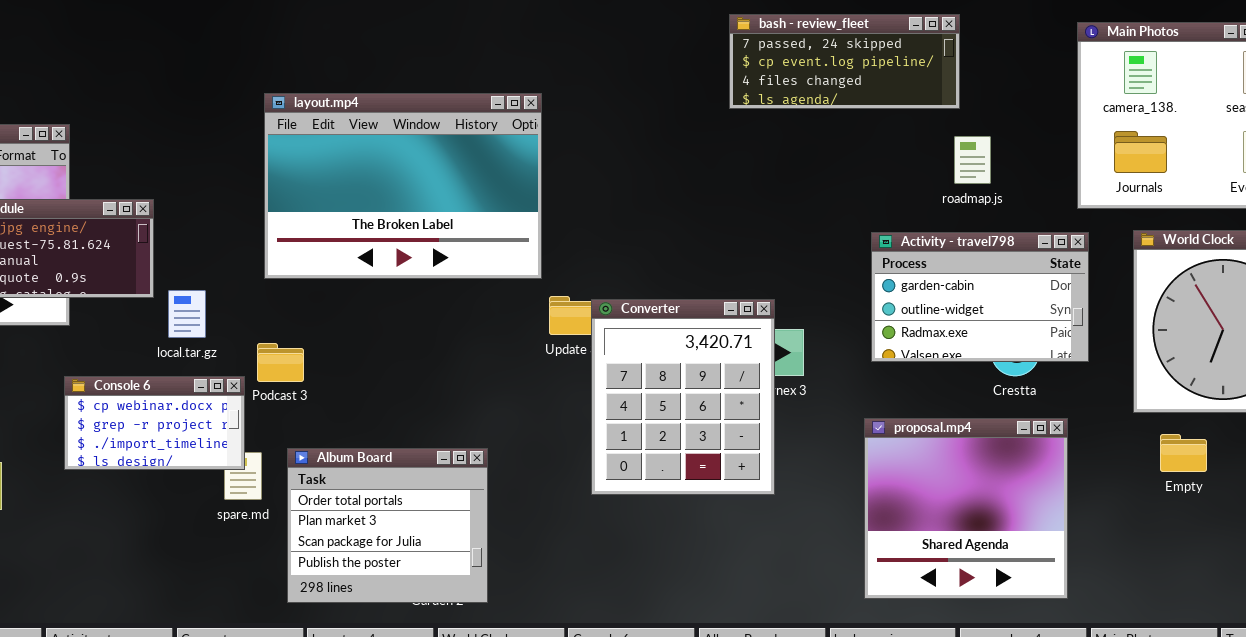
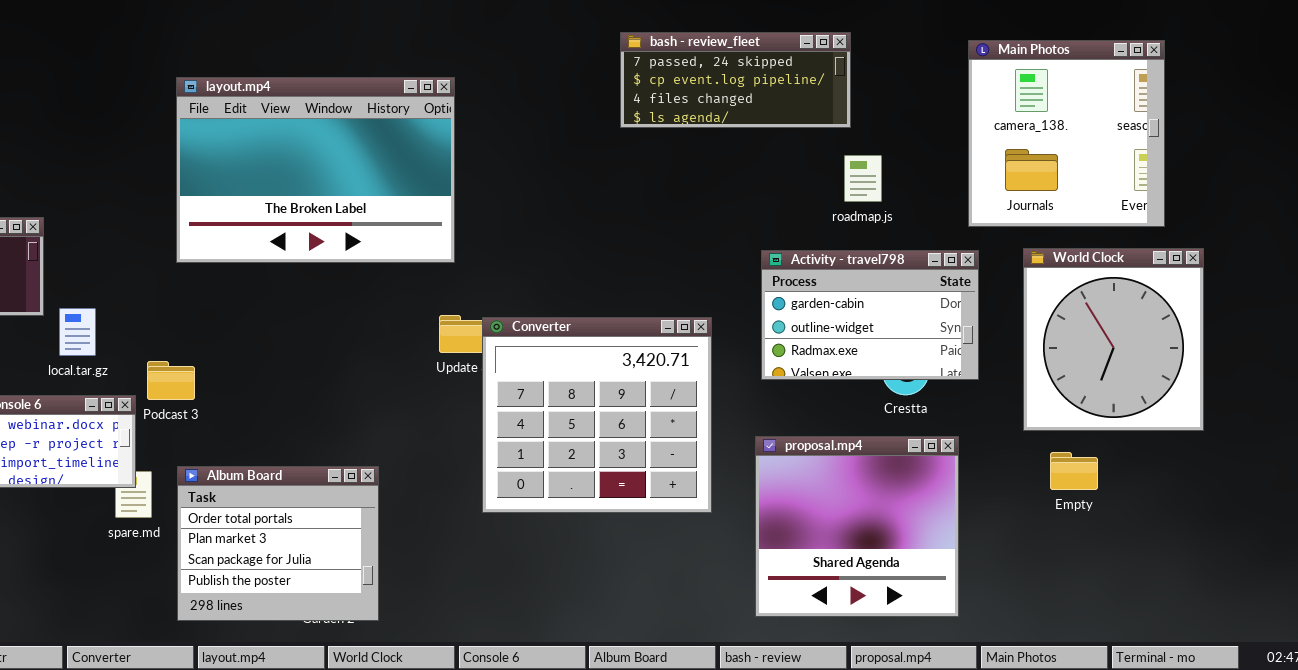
layout.mp4: [264,93,542,279] -> [176,77,455,263], moved
Converter: [591,299,775,495] -> [482,317,712,513], resized

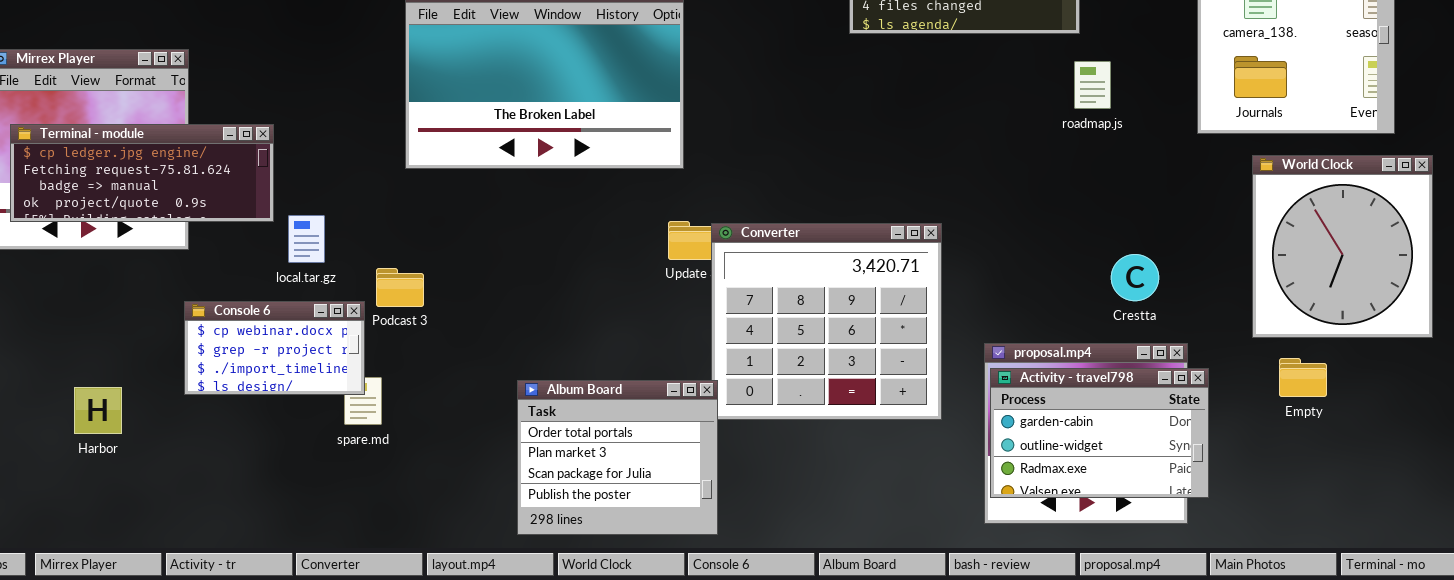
Activity - travel798: [761,250,979,380] -> [990,368,1209,498], moved
Album Board: [177,466,379,621] -> [517,380,718,535], moved

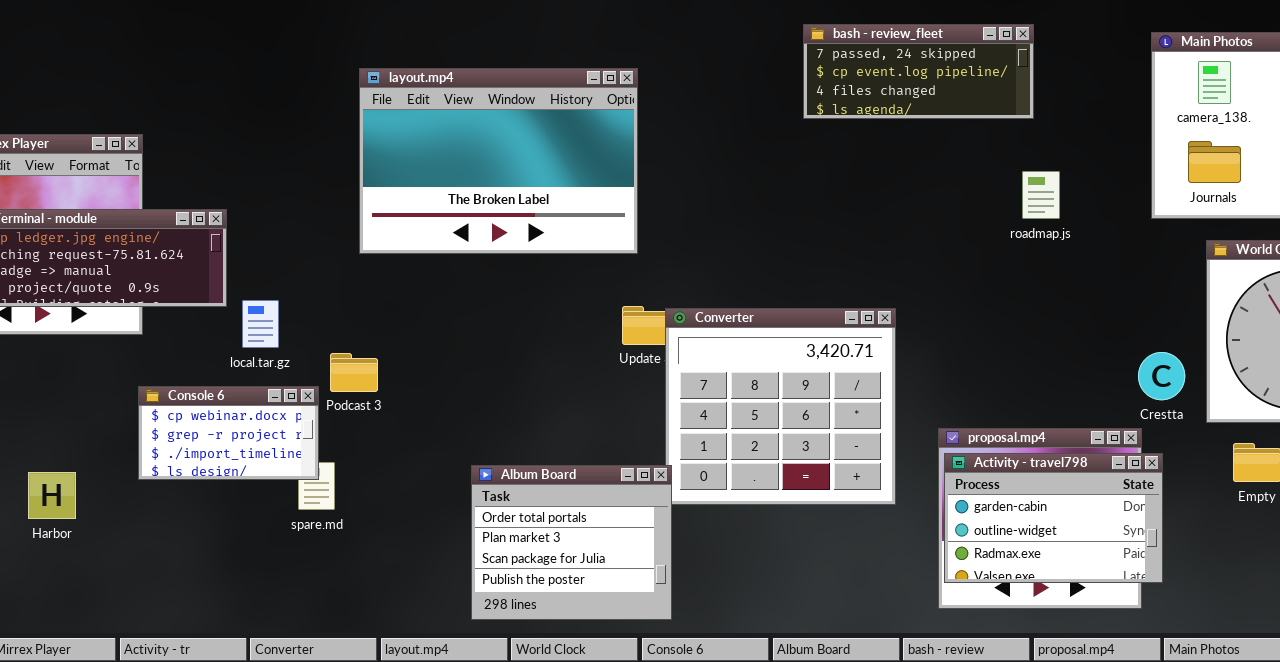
roadmap.js: [1074,61,1111,109] -> [1022,171,1060,219], moved
Crestta: [1111,254,1159,301] -> [1138,352,1185,400], moved

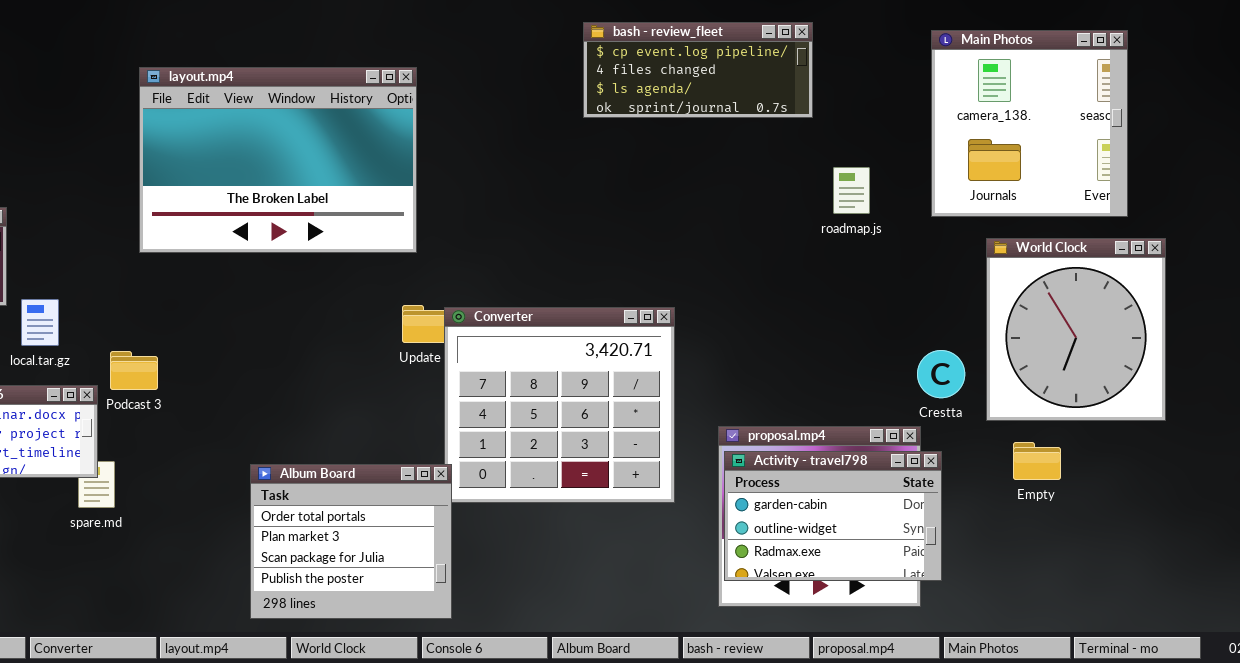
bash - review_fleet: [803,24,1034,119] -> [583,22,813,118], scrolled down 1 row
roadmap.js: [1022,171,1060,219] -> [833,167,870,214], moved

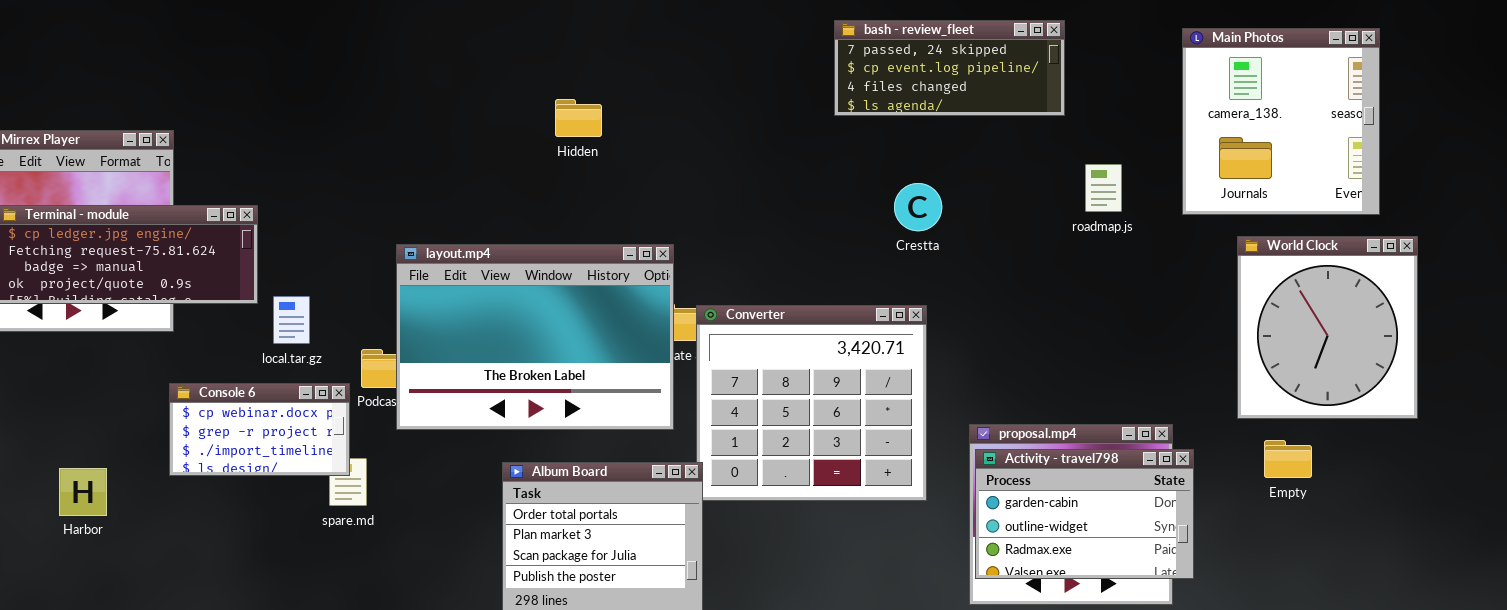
bash - review_fleet: [583,22,813,118] -> [834,20,1065,116], scrolled up 1 row
layout.mp4: [139,67,417,253] -> [396,244,674,430], moved
Crestta: [917,350,965,398] -> [894,183,942,231], moved

